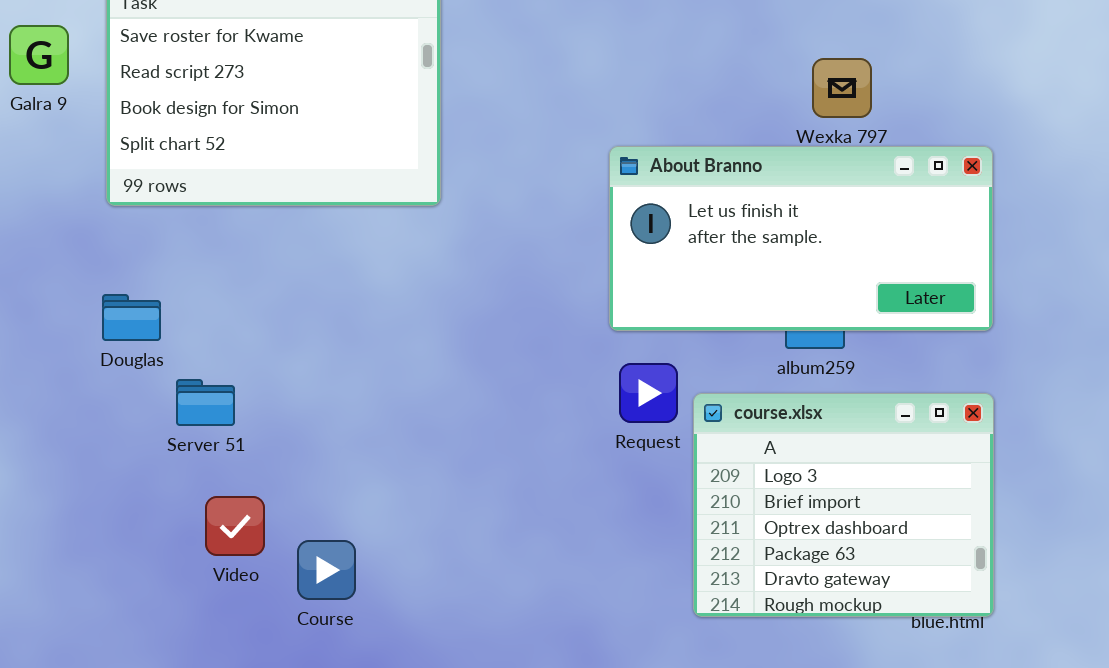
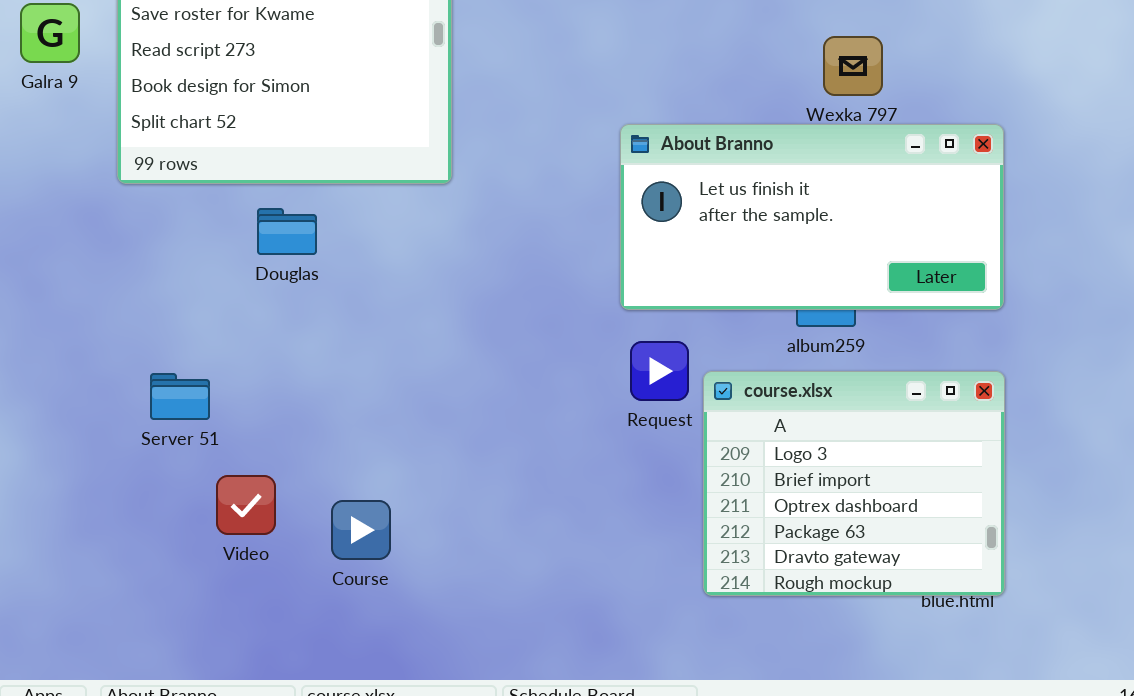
Douglas: [102,294,161,341] -> [257,208,317,255], moved
Server 51: [176,379,235,426] -> [150,373,210,420], moved
Course: [297,540,356,600] -> [331,500,391,560], moved

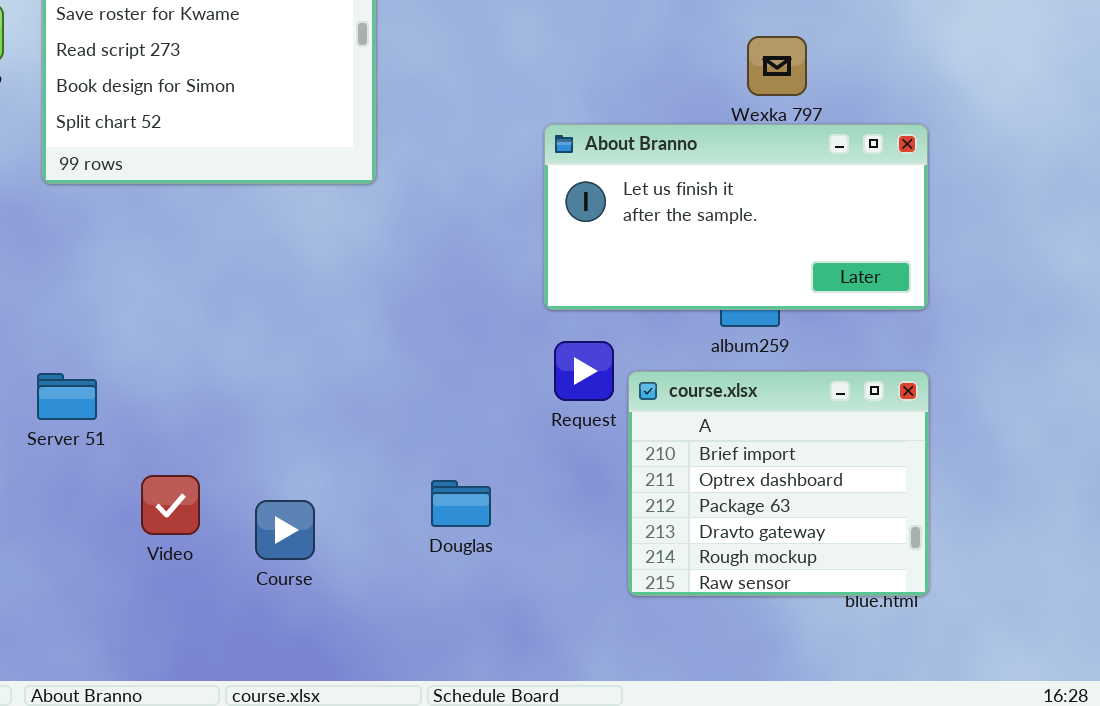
Douglas: [257,208,317,255] -> [431,480,491,527], moved
course.xlsx: [703,371,1005,596] -> [628,371,929,596], scrolled down 1 row
Server 51: [150,373,210,420] -> [37,373,97,420], moved

